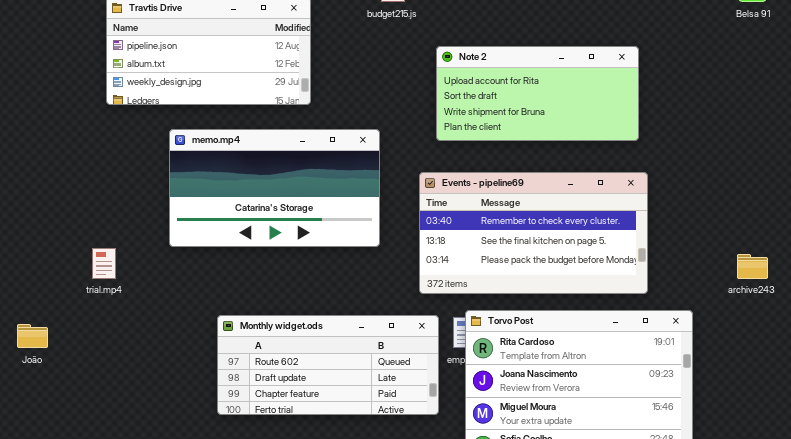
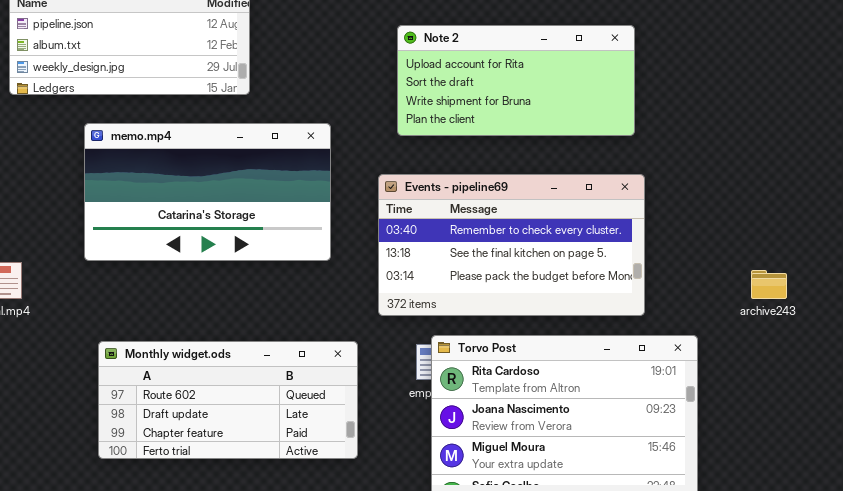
Monthly widget.ods: [217,315,439,415] -> [98,341,358,459], moved

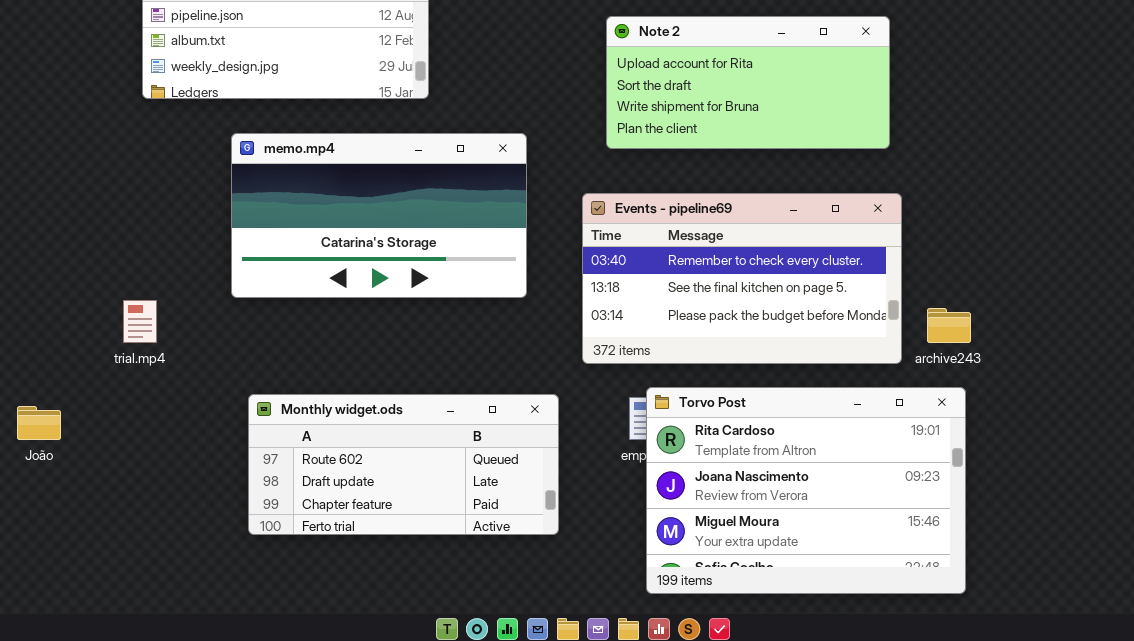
archive243: [751,270,787,299] -> [927,308,971,343], moved

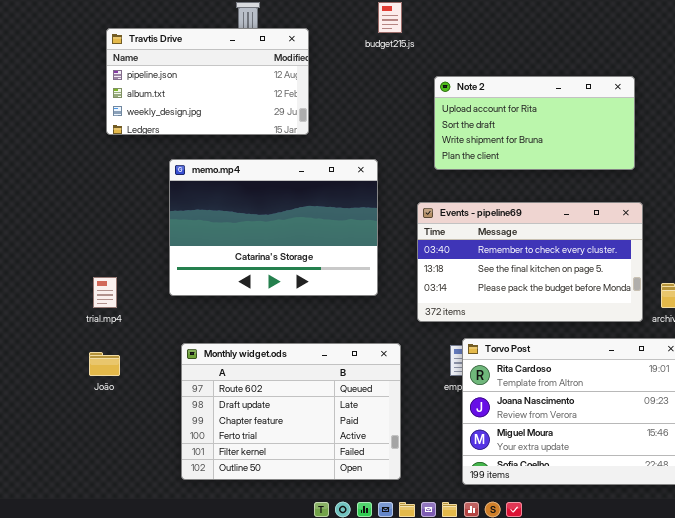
memo.mp4: [231,133,527,298] -> [169,159,378,296], resized
Monthly widget.ods: [248,394,559,535] -> [181,343,401,480], resized
João: [17,406,61,440] -> [89,352,120,376], moved

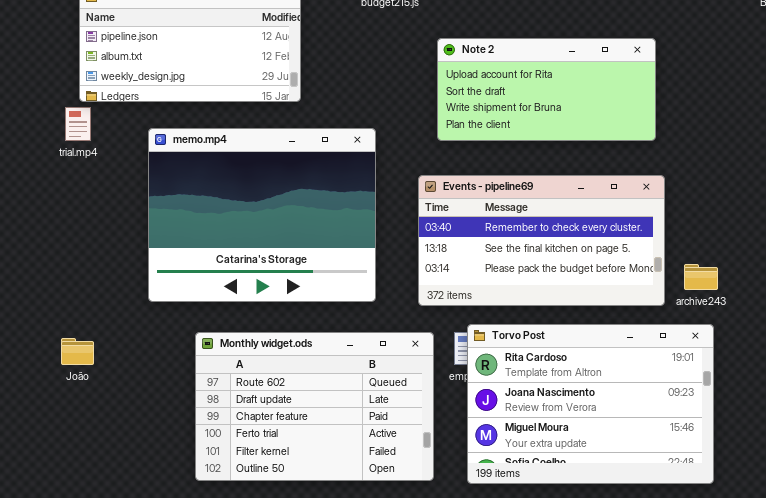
memo.mp4: [169,159,378,296] -> [148,128,376,302], resized
trial.mp4: [93,277,117,308] -> [65,107,91,141], moved
Monthly widget.ods: [181,343,401,480] -> [195,332,434,481], moved

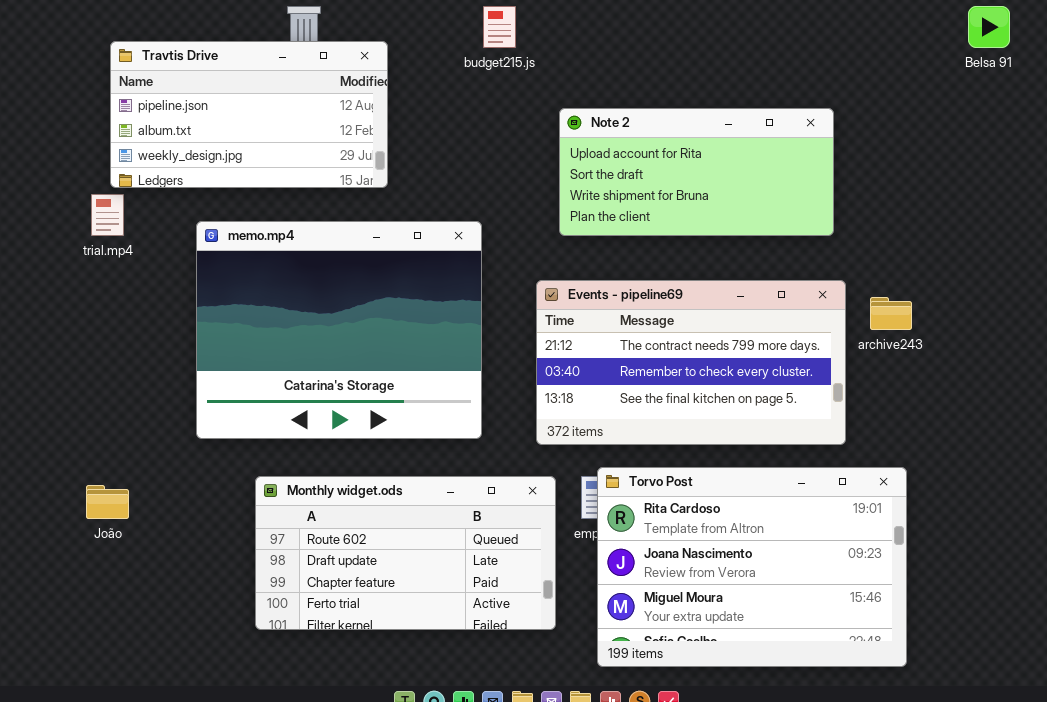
Events - pipeline69: [418,175,665,306] -> [536,280,846,445], scrolled up 1 row
archive243: [684,264,718,290] -> [870,297,912,330], moved
Monthly widget.ods: [195,332,434,481] -> [255,476,556,630], resized

